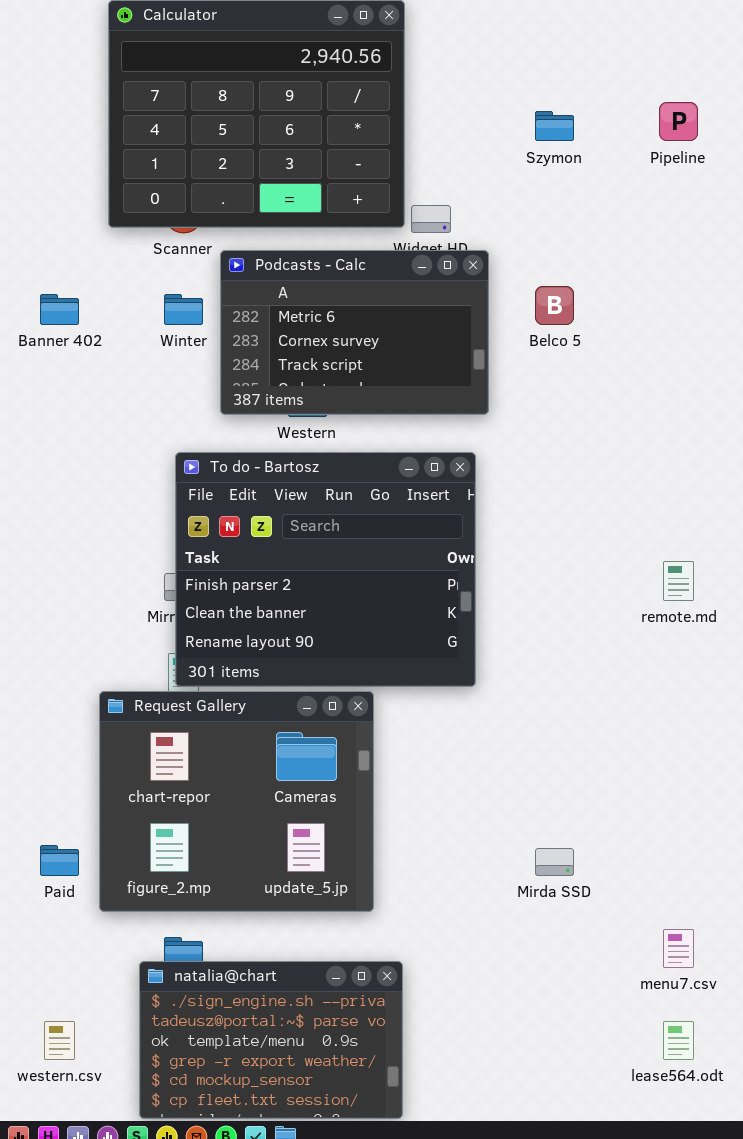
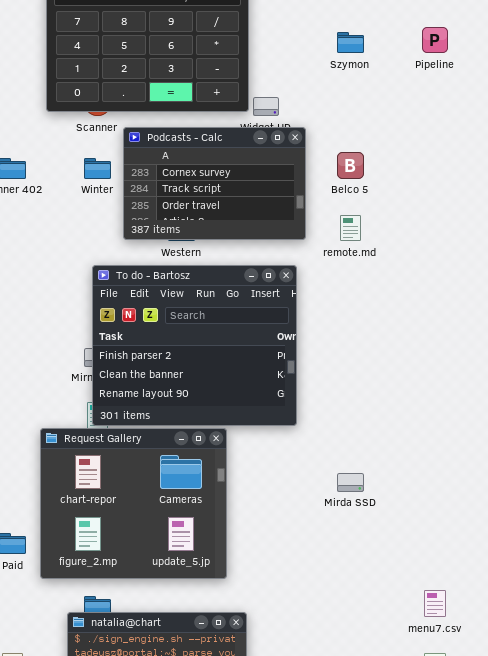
Podcasts - Calc: [220,250,489,415] -> [123,127,306,240], scrolled down 1 row
remote.md: [663,561,694,601] -> [340,215,361,241], moved
Mirda SSD: [535,848,574,876] -> [337,473,364,492], moved

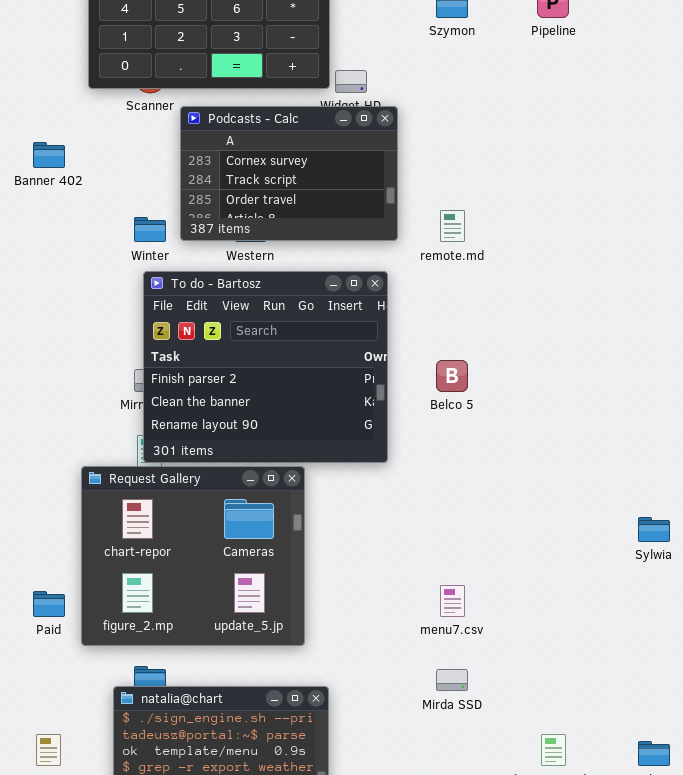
Belco 5: [337,152,364,179] -> [436,360,468,392], moved
Winter: [84,158,111,179] -> [134,217,166,242], moved
Mirda SSD: [337,473,364,492] -> [436,669,468,691], moved
menu7.csv: [424,590,446,617] -> [440,585,465,617], moved

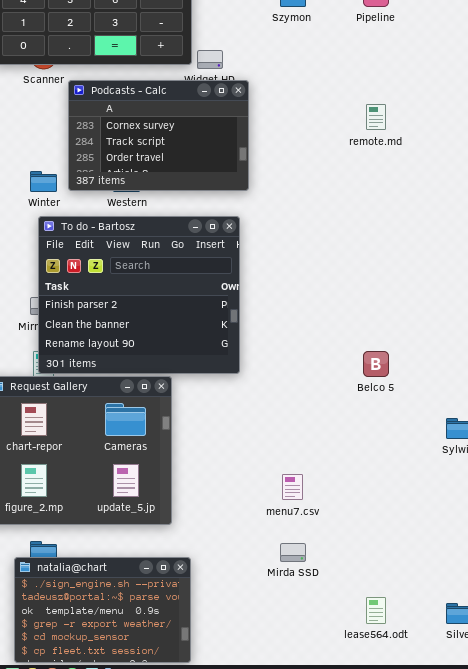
remote.md: [440,210,465,242] -> [366,104,386,130], moved
Belco 5: [436,360,468,392] -> [363,351,389,377], moved

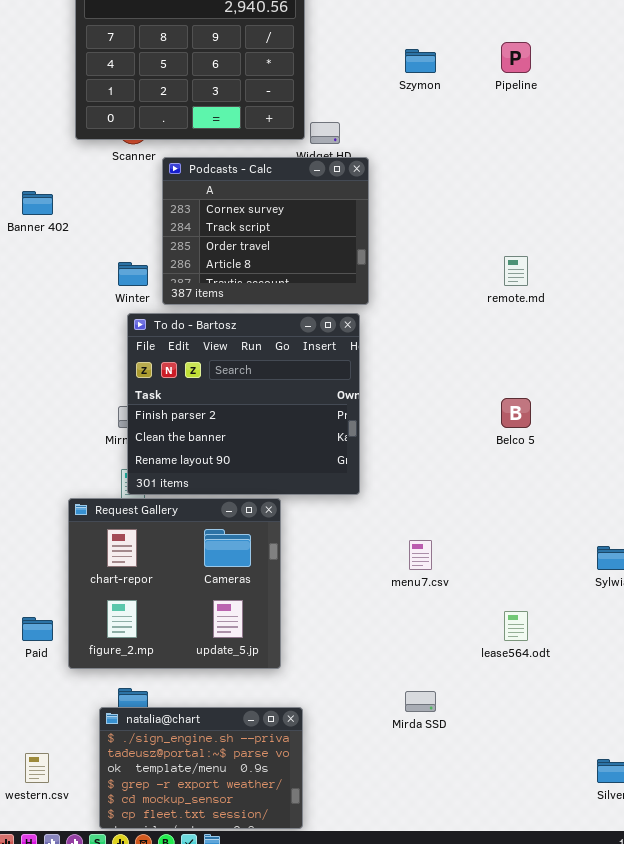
Podcasts - Calc: [68,80,249,191] -> [162,157,369,305], resized
remote.md: [366,104,386,130] -> [504,256,528,286], moved
Belco 5: [363,351,389,377] -> [501,398,531,428], moved
menu7.csv: [282,474,303,500] -> [409,540,432,570], moved
lease564.odt: [366,597,386,624] -> [504,611,528,641], moved

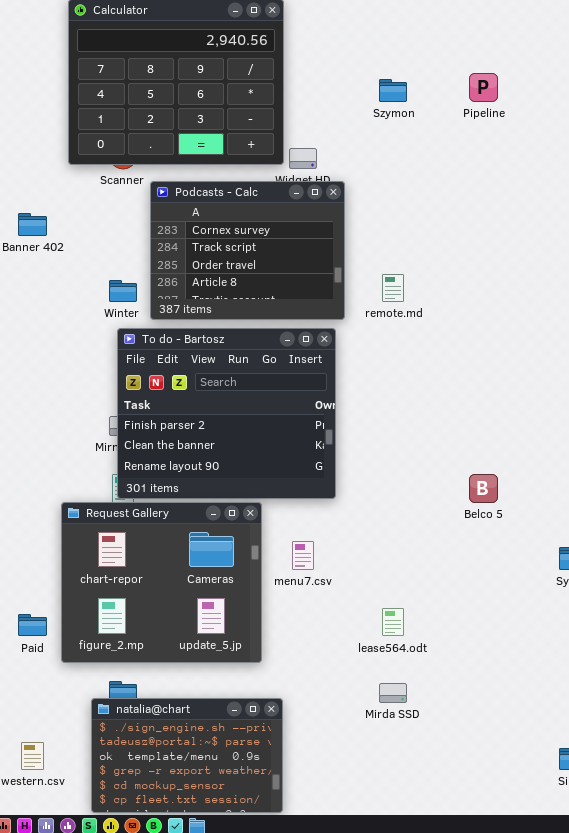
remote.md: [504,256,528,286] -> [382,274,404,302], moved
Belco 5: [501,398,531,428] -> [469,474,498,503], moved
menu7.csv: [409,540,432,570] -> [292,541,314,570], moved
lease564.odt: [504,611,528,641] -> [382,608,404,636], moved

